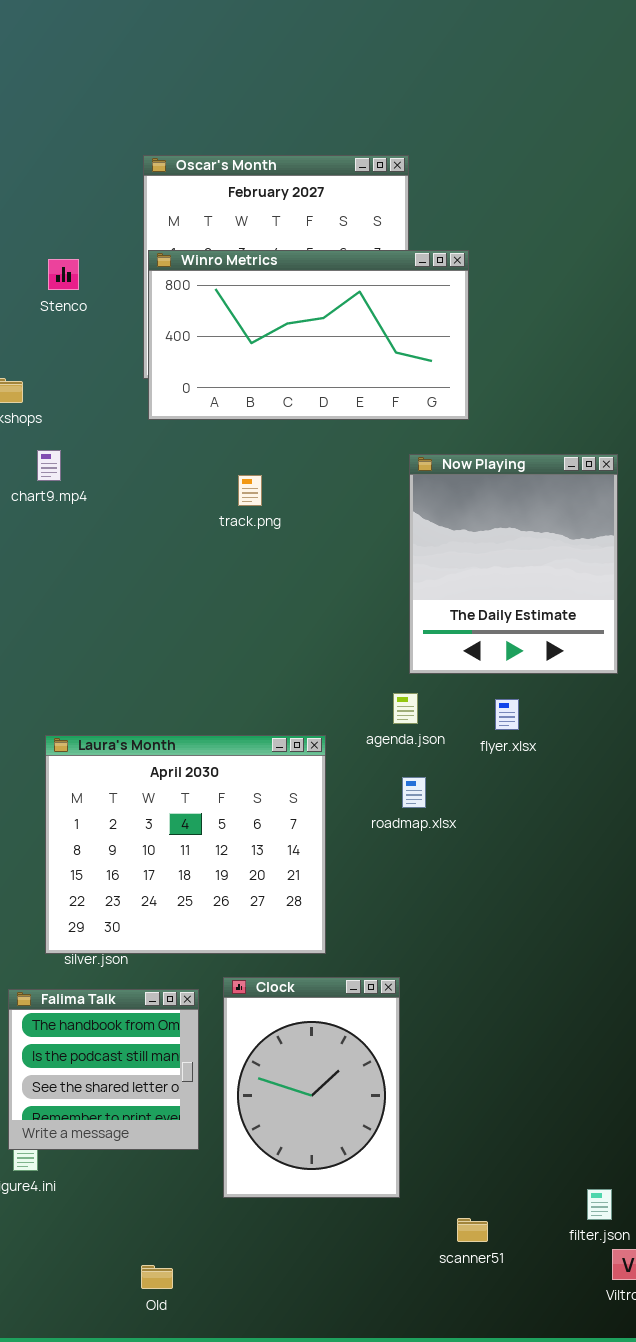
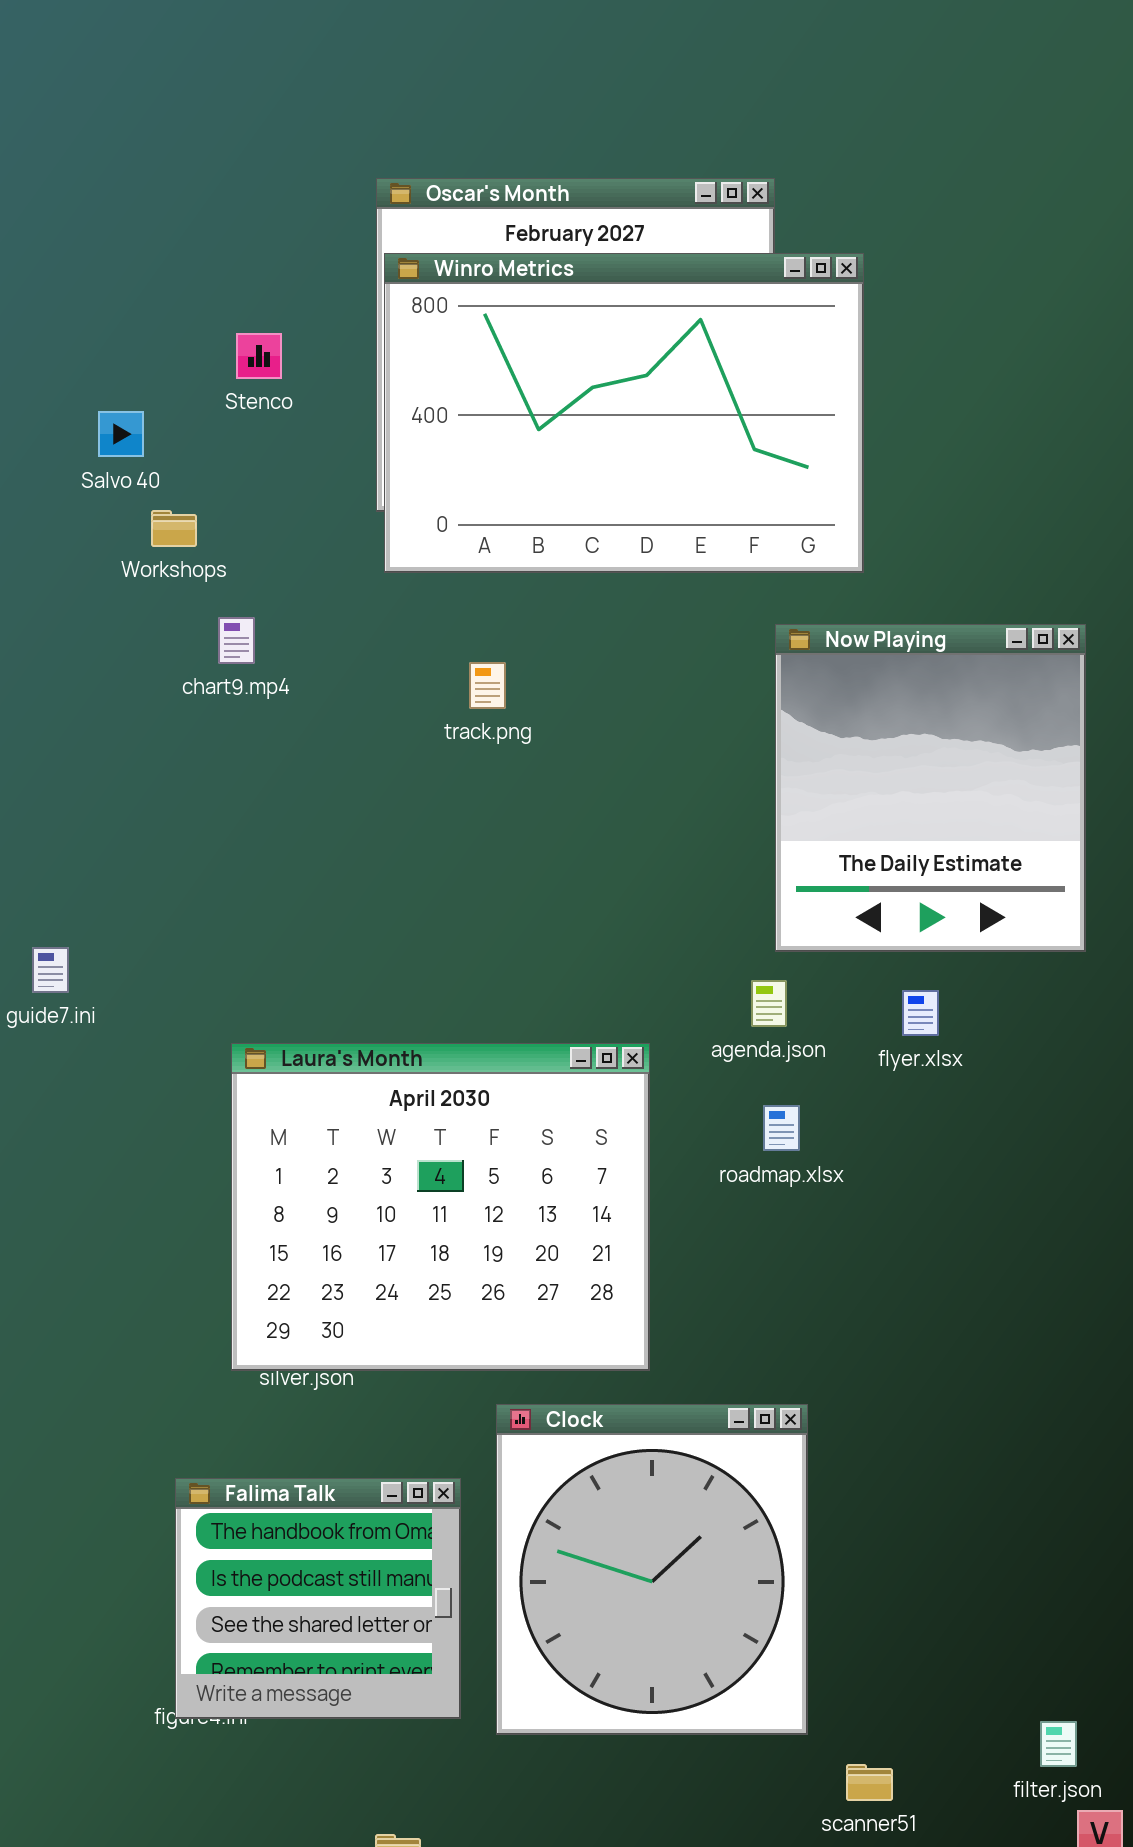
Winro Metrics: [148,250,469,420] -> [384,253,864,573], resized
track.png: [238,475,262,506] -> [469,662,506,709], moved
Clock: [223,977,400,1198] -> [496,1404,808,1735], resized
Falima Talk: [8,989,199,1150] -> [175,1478,461,1719], moved

